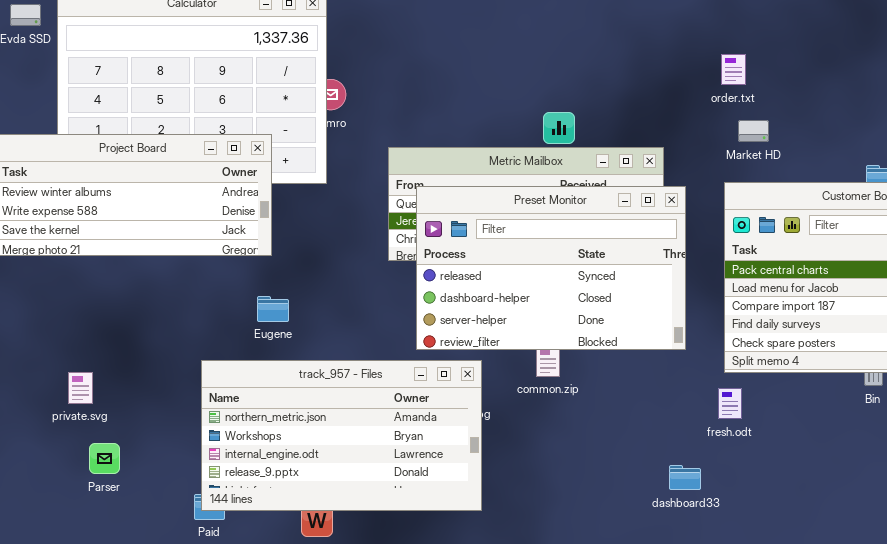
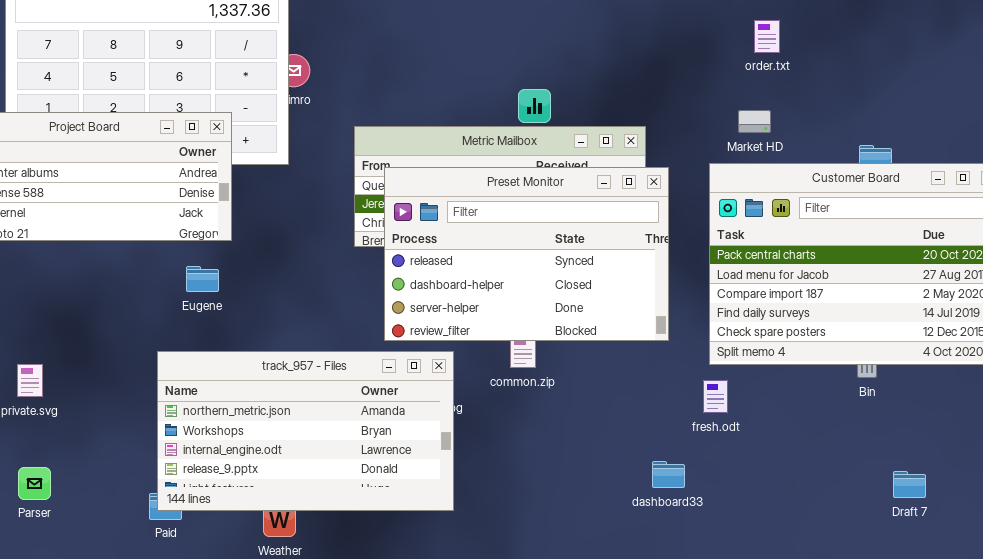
order.txt: [721,54,746,85] -> [754,20,780,53], moved
Market HD: [738,120,769,142] -> [738,110,771,133], moved
Eugene: [257,296,289,322] -> [186,266,219,292], moved
Parser: [89,443,120,474] -> [18,467,51,500], moved

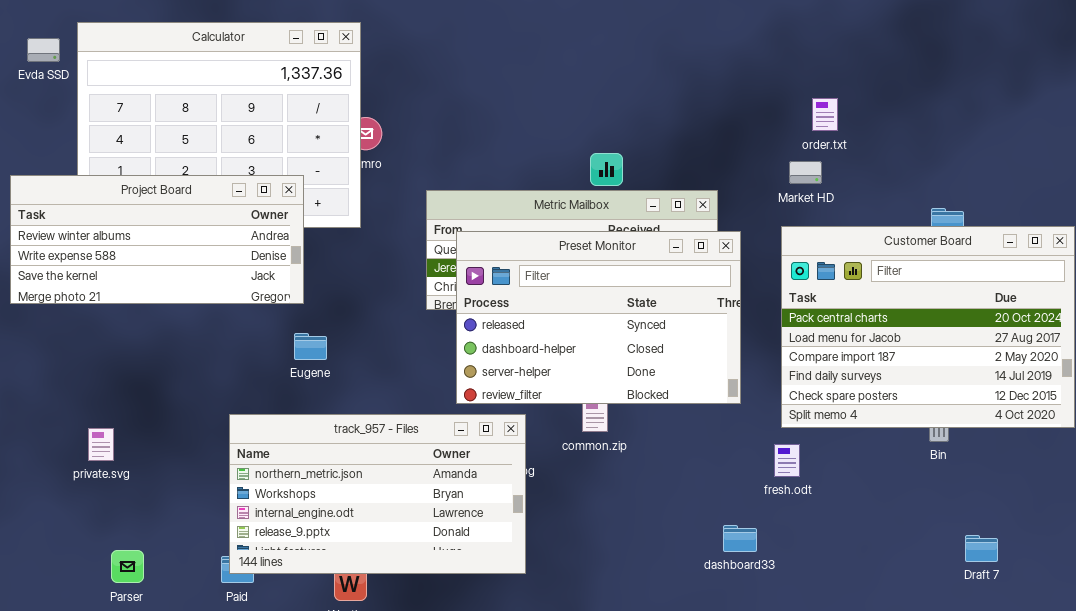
order.txt: [754,20,780,53] -> [812,98,838,131], moved
Market HD: [738,110,771,133] -> [789,161,822,184], moved
Eugene: [186,266,219,292] -> [294,333,327,360], moved
Parser: [18,467,51,500] -> [111,550,144,583], moved

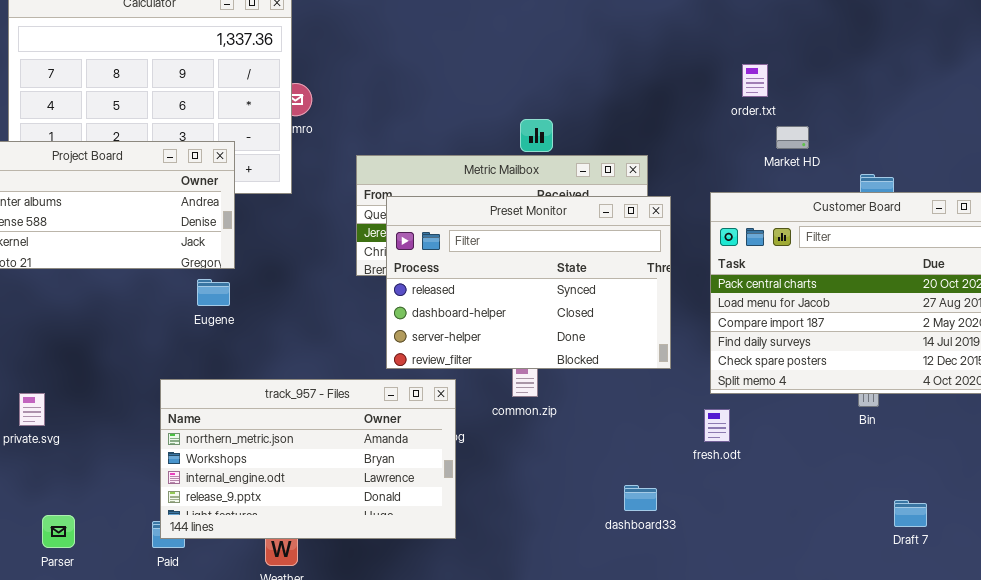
Market HD: [789,161,822,184] -> [776,126,809,149], moved
Eugene: [294,333,327,360] -> [197,279,230,306], moved
dashboard33: [723,525,757,552] -> [624,485,657,511], moved

